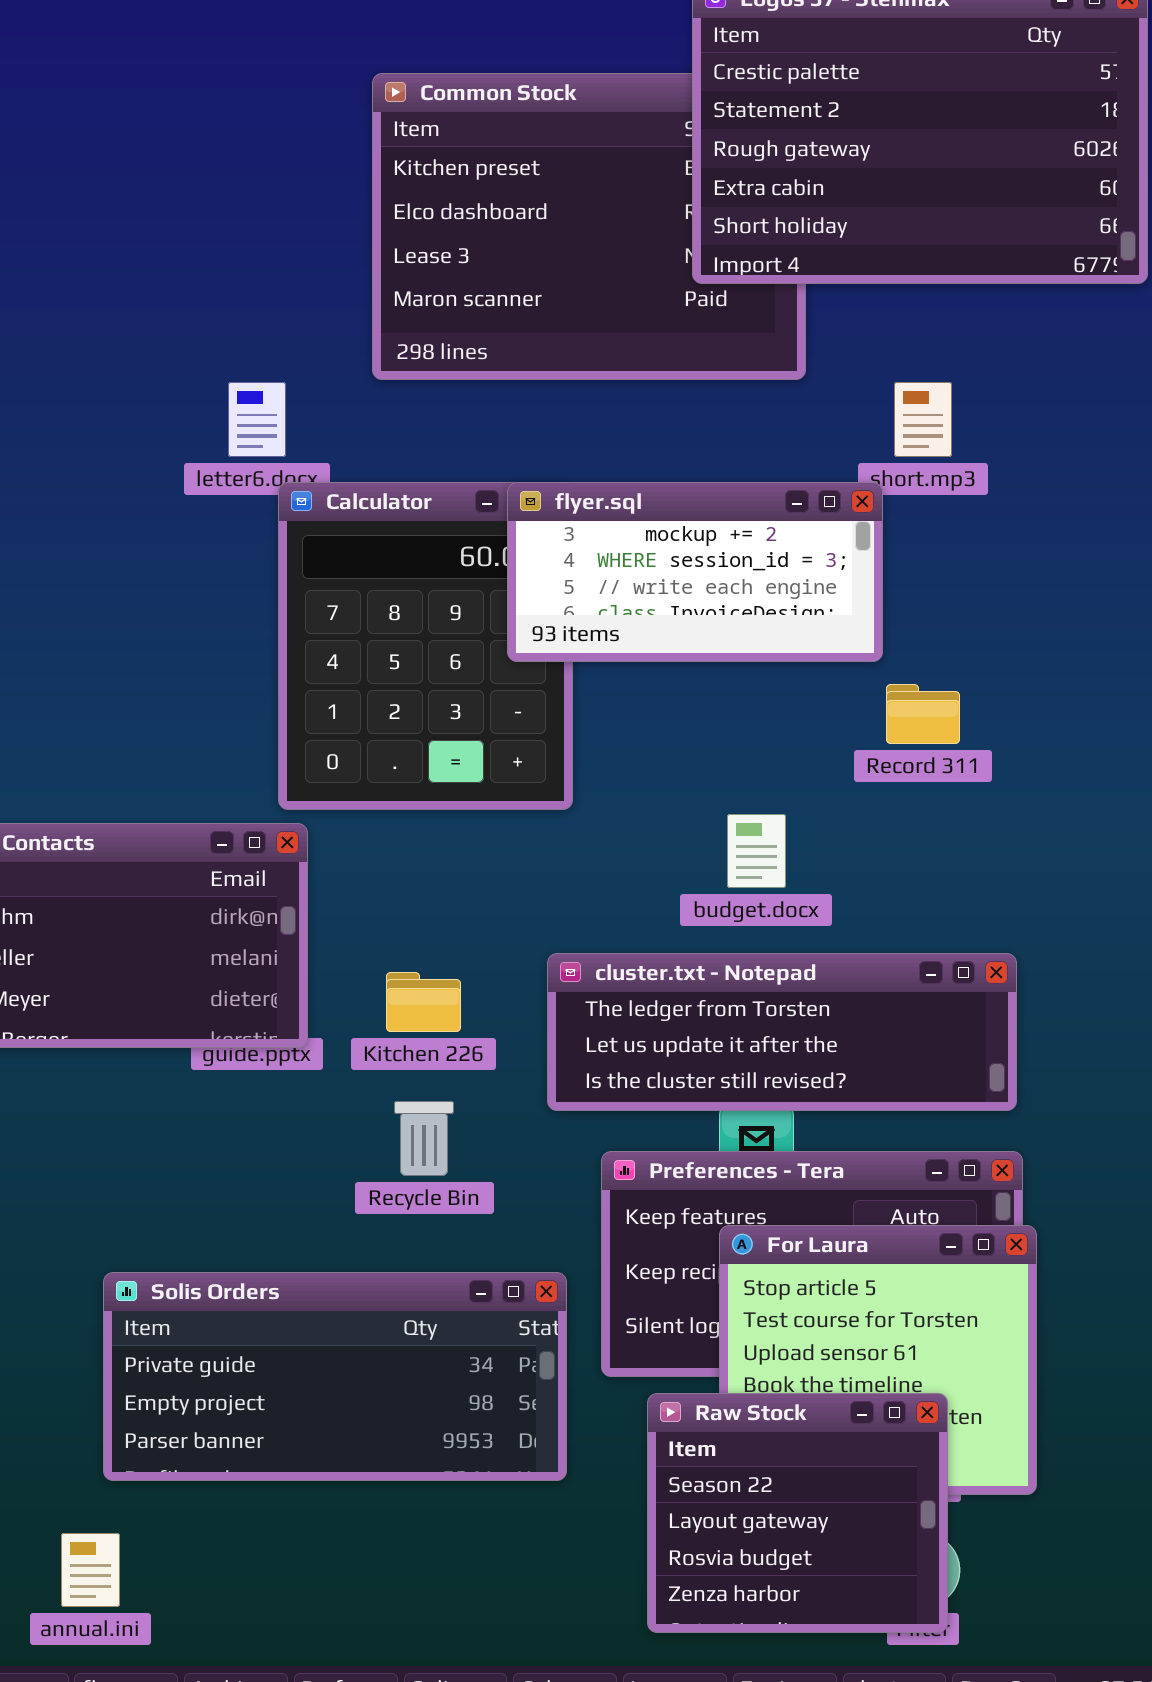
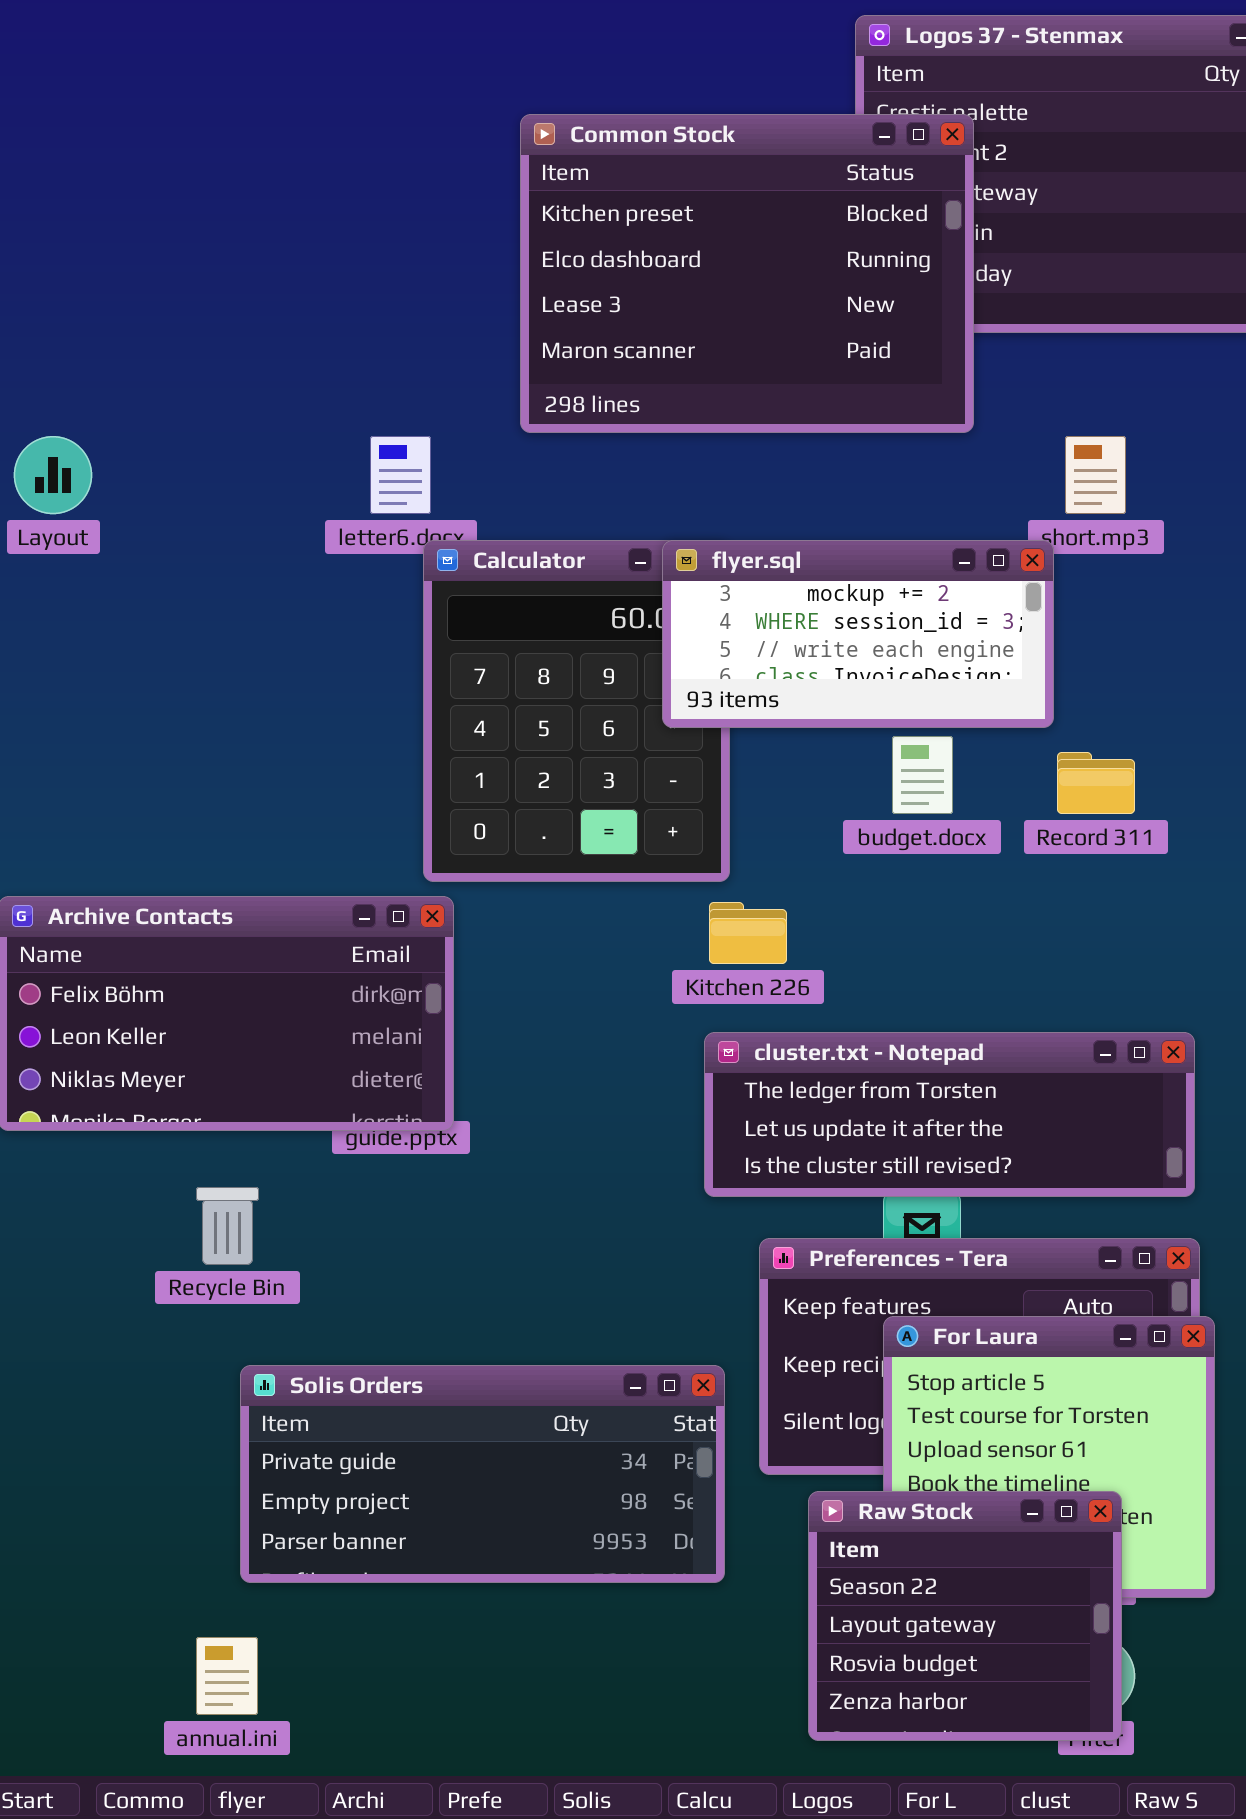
Common Stock: [372,73,806,380] -> [520,114,974,433], raised
budget.docx: [727,814,786,888] -> [892,736,953,814], moved
Kitchen 226: [386,972,461,1032] -> [709,902,787,964], moved
Recycle Bin: [394,1101,454,1176] -> [196,1187,259,1265], moved

